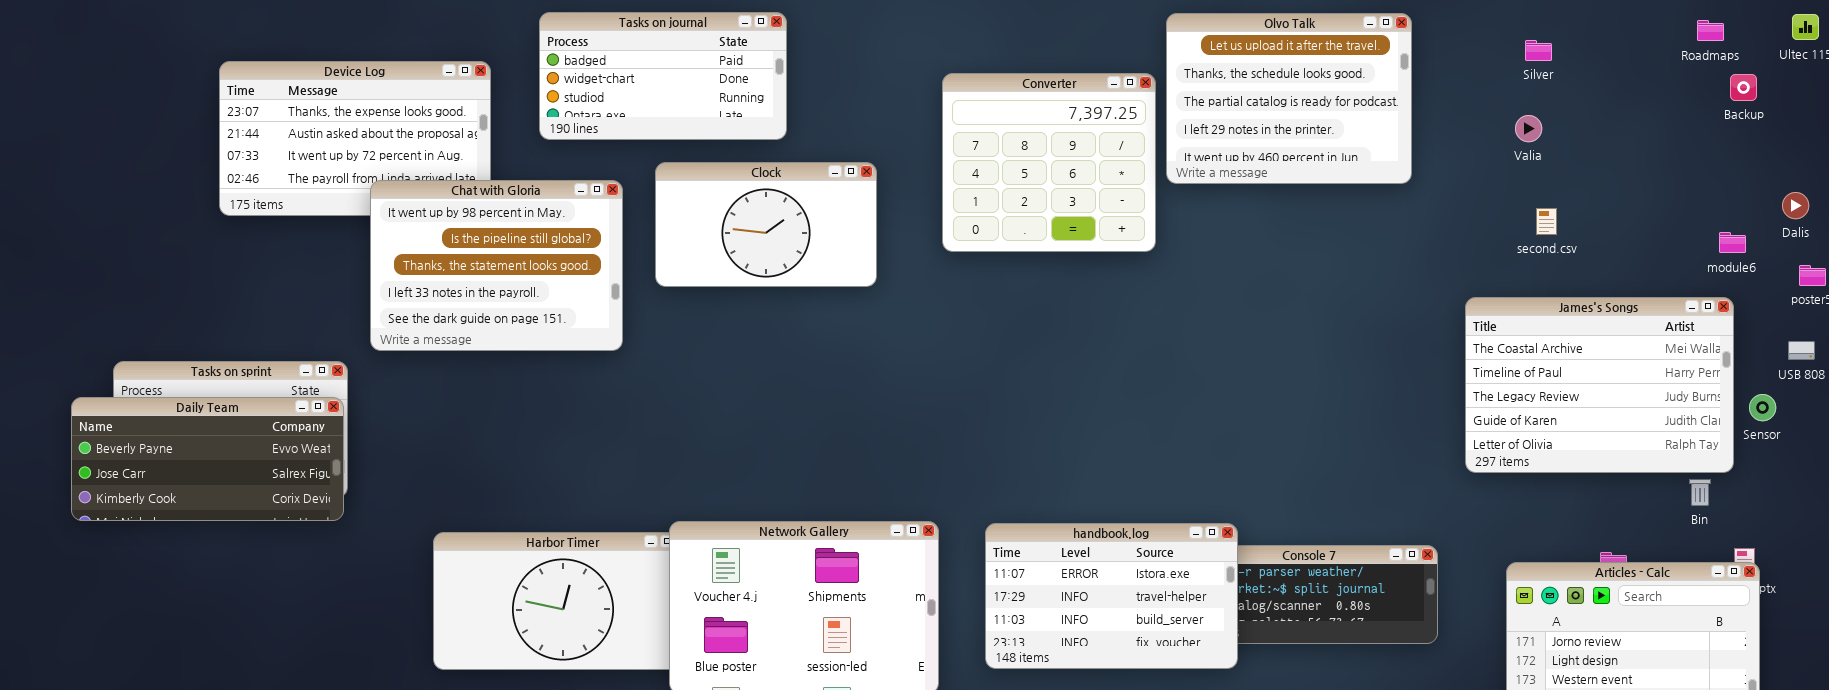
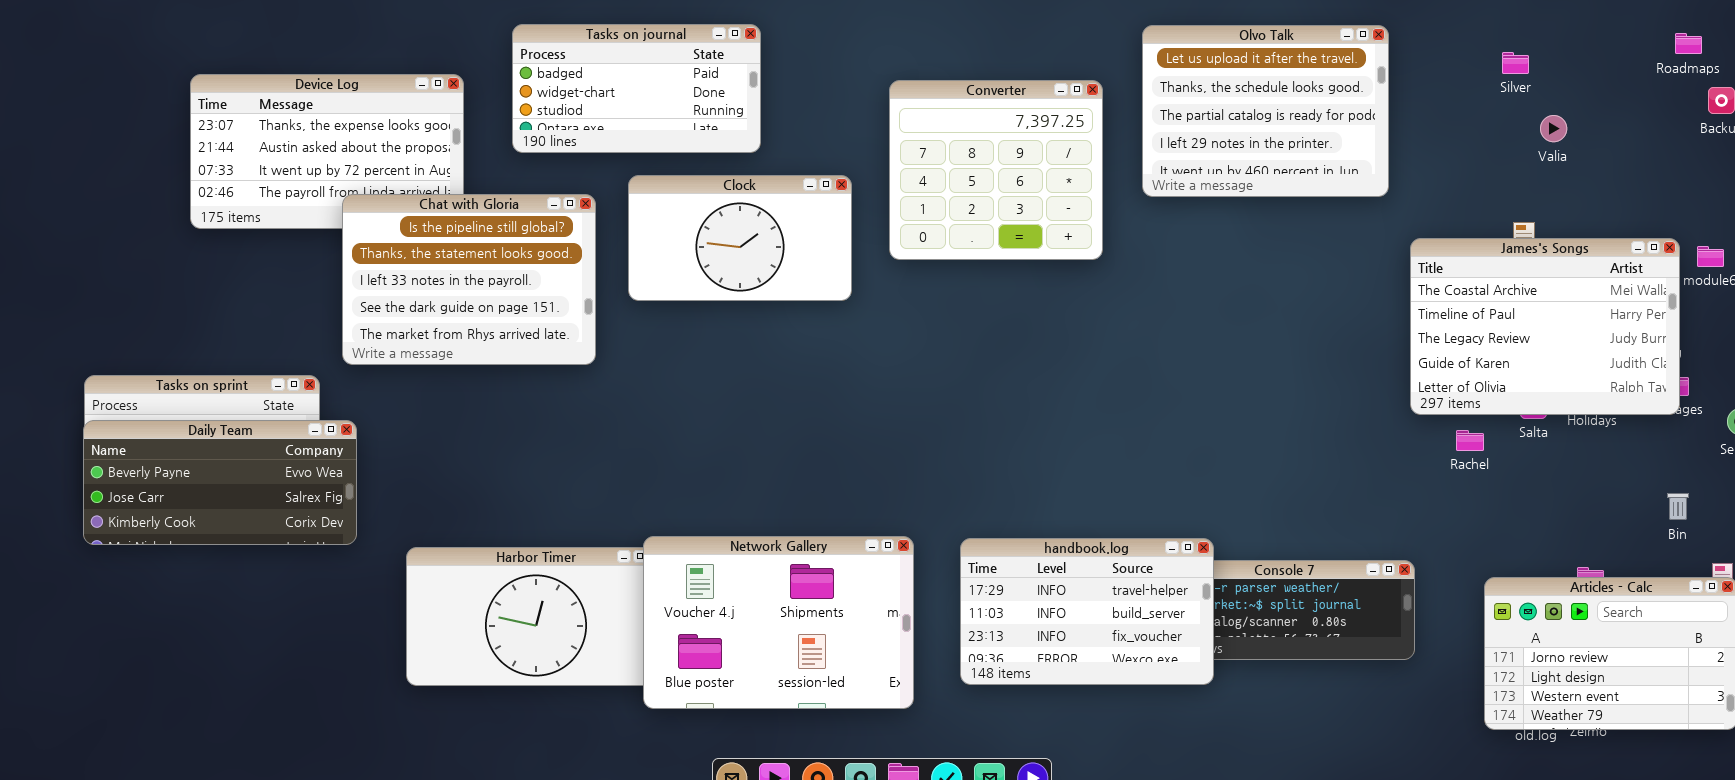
Converter: [942,73,1156,252] -> [889,80,1103,260], moved
Valia: [1515,115,1542,142] -> [1540,115,1567,142], moved
Chat with Gloria: [370,180,623,351] -> [342,194,596,365], scrolled down 1 row
James's Songs: [1465,297,1734,473] -> [1410,238,1680,415], moved
Daily Team: [71,397,344,521] -> [83,420,357,545], moved
handbook.log: [985,523,1238,669] -> [960,538,1214,685], scrolled down 1 row

